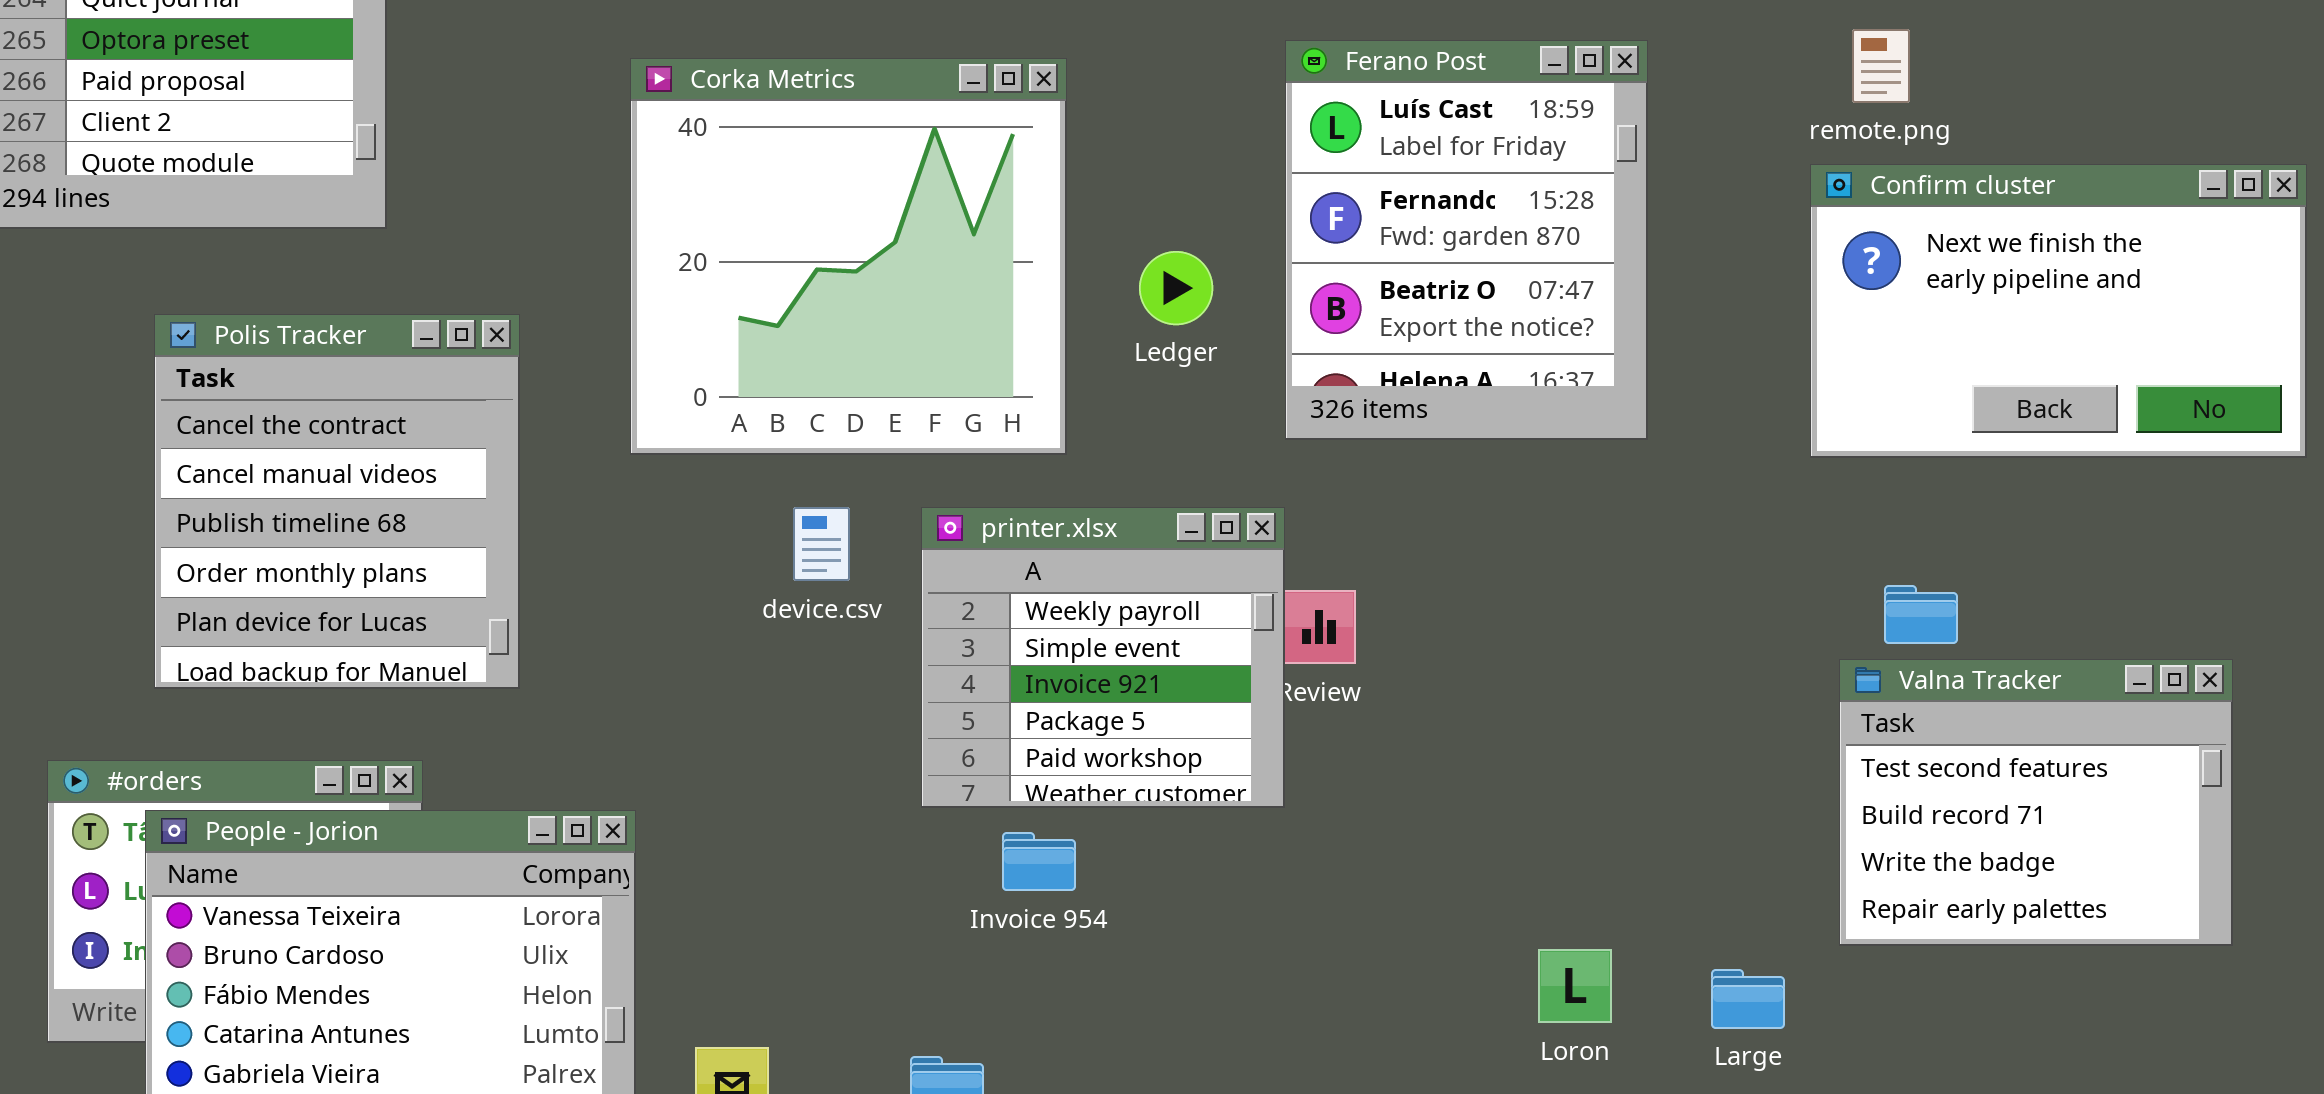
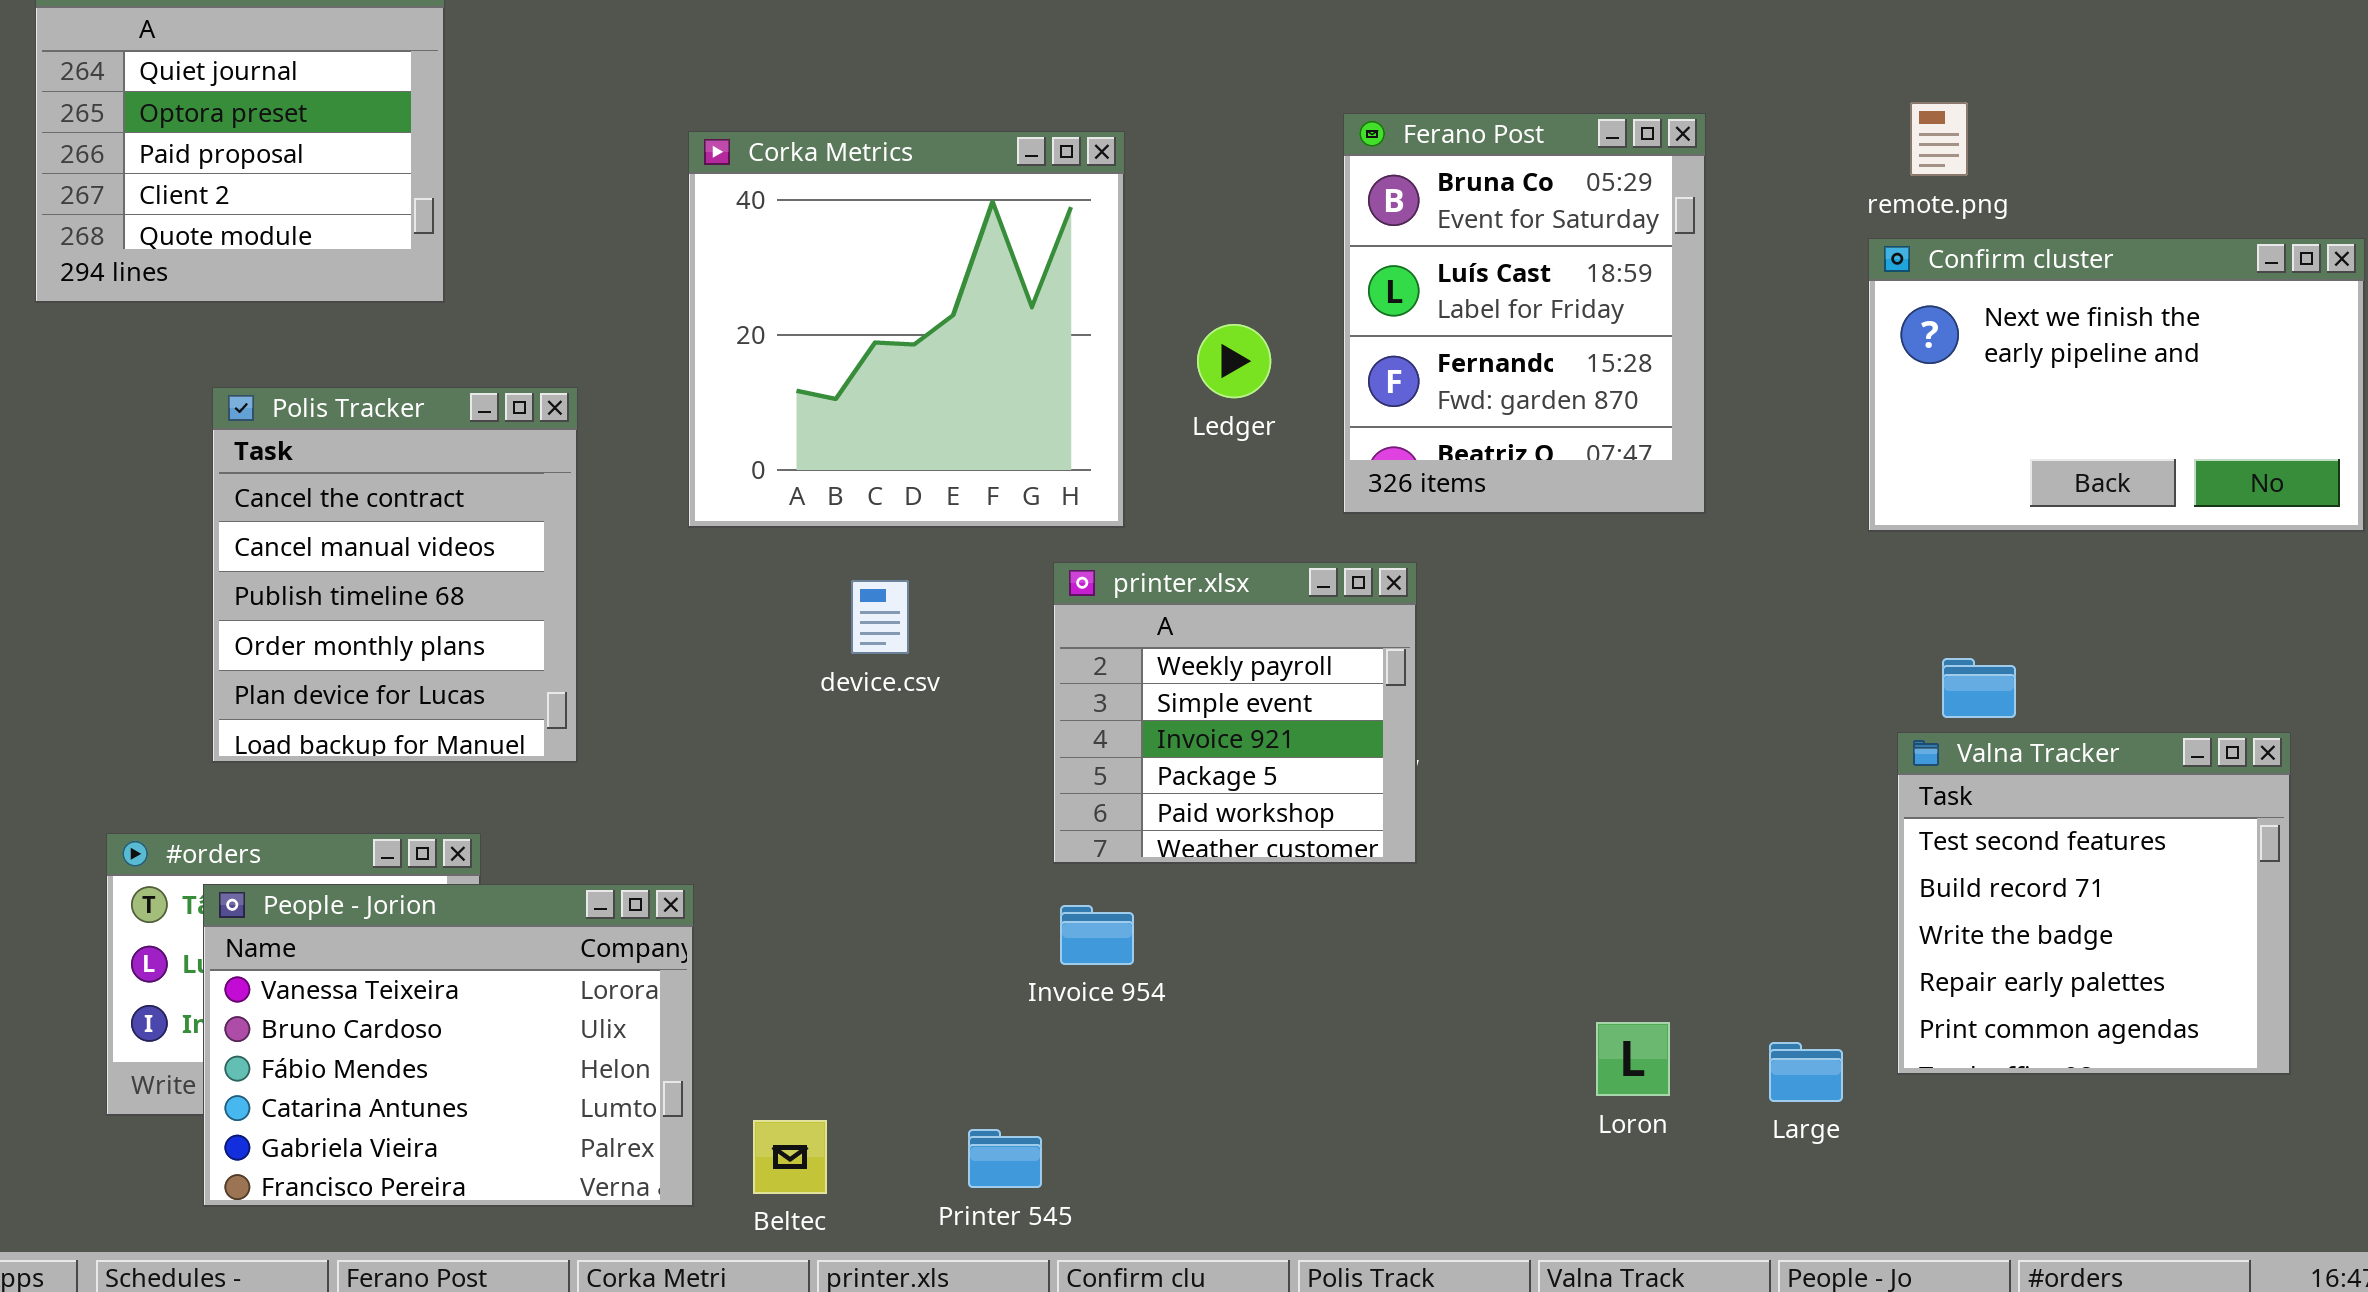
Ferano Post: [1285,40,1648,440] -> [1343,113,1706,514], scrolled up 1 row
printer.xlsx: [921,507,1285,808] -> [1053,562,1417,864], moved
Valna Tracker: [1839,659,2233,946] -> [1897,732,2291,1075], resized

